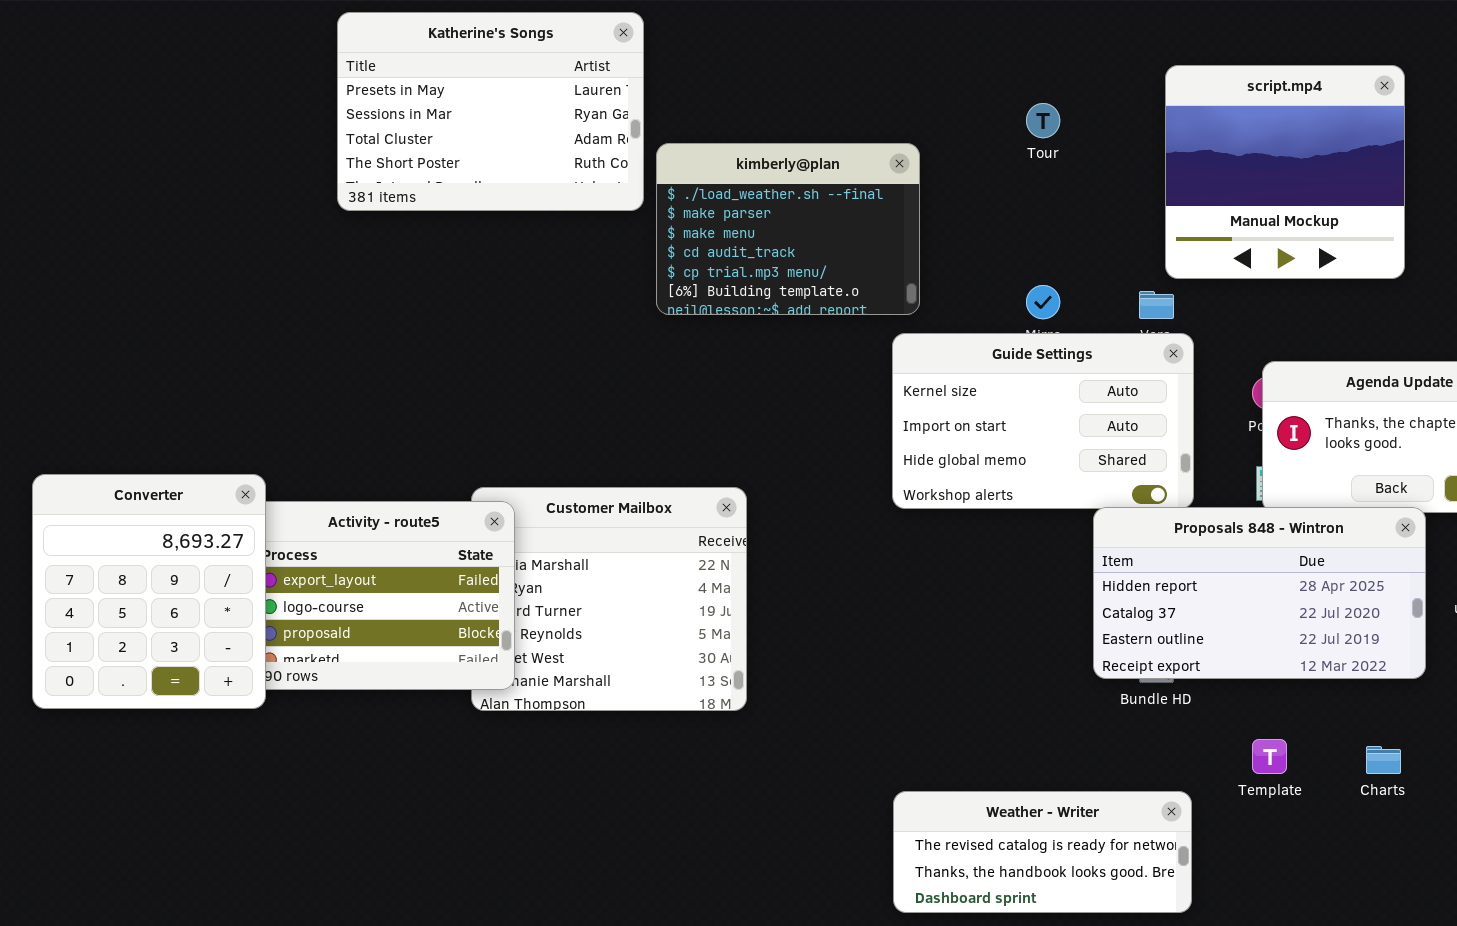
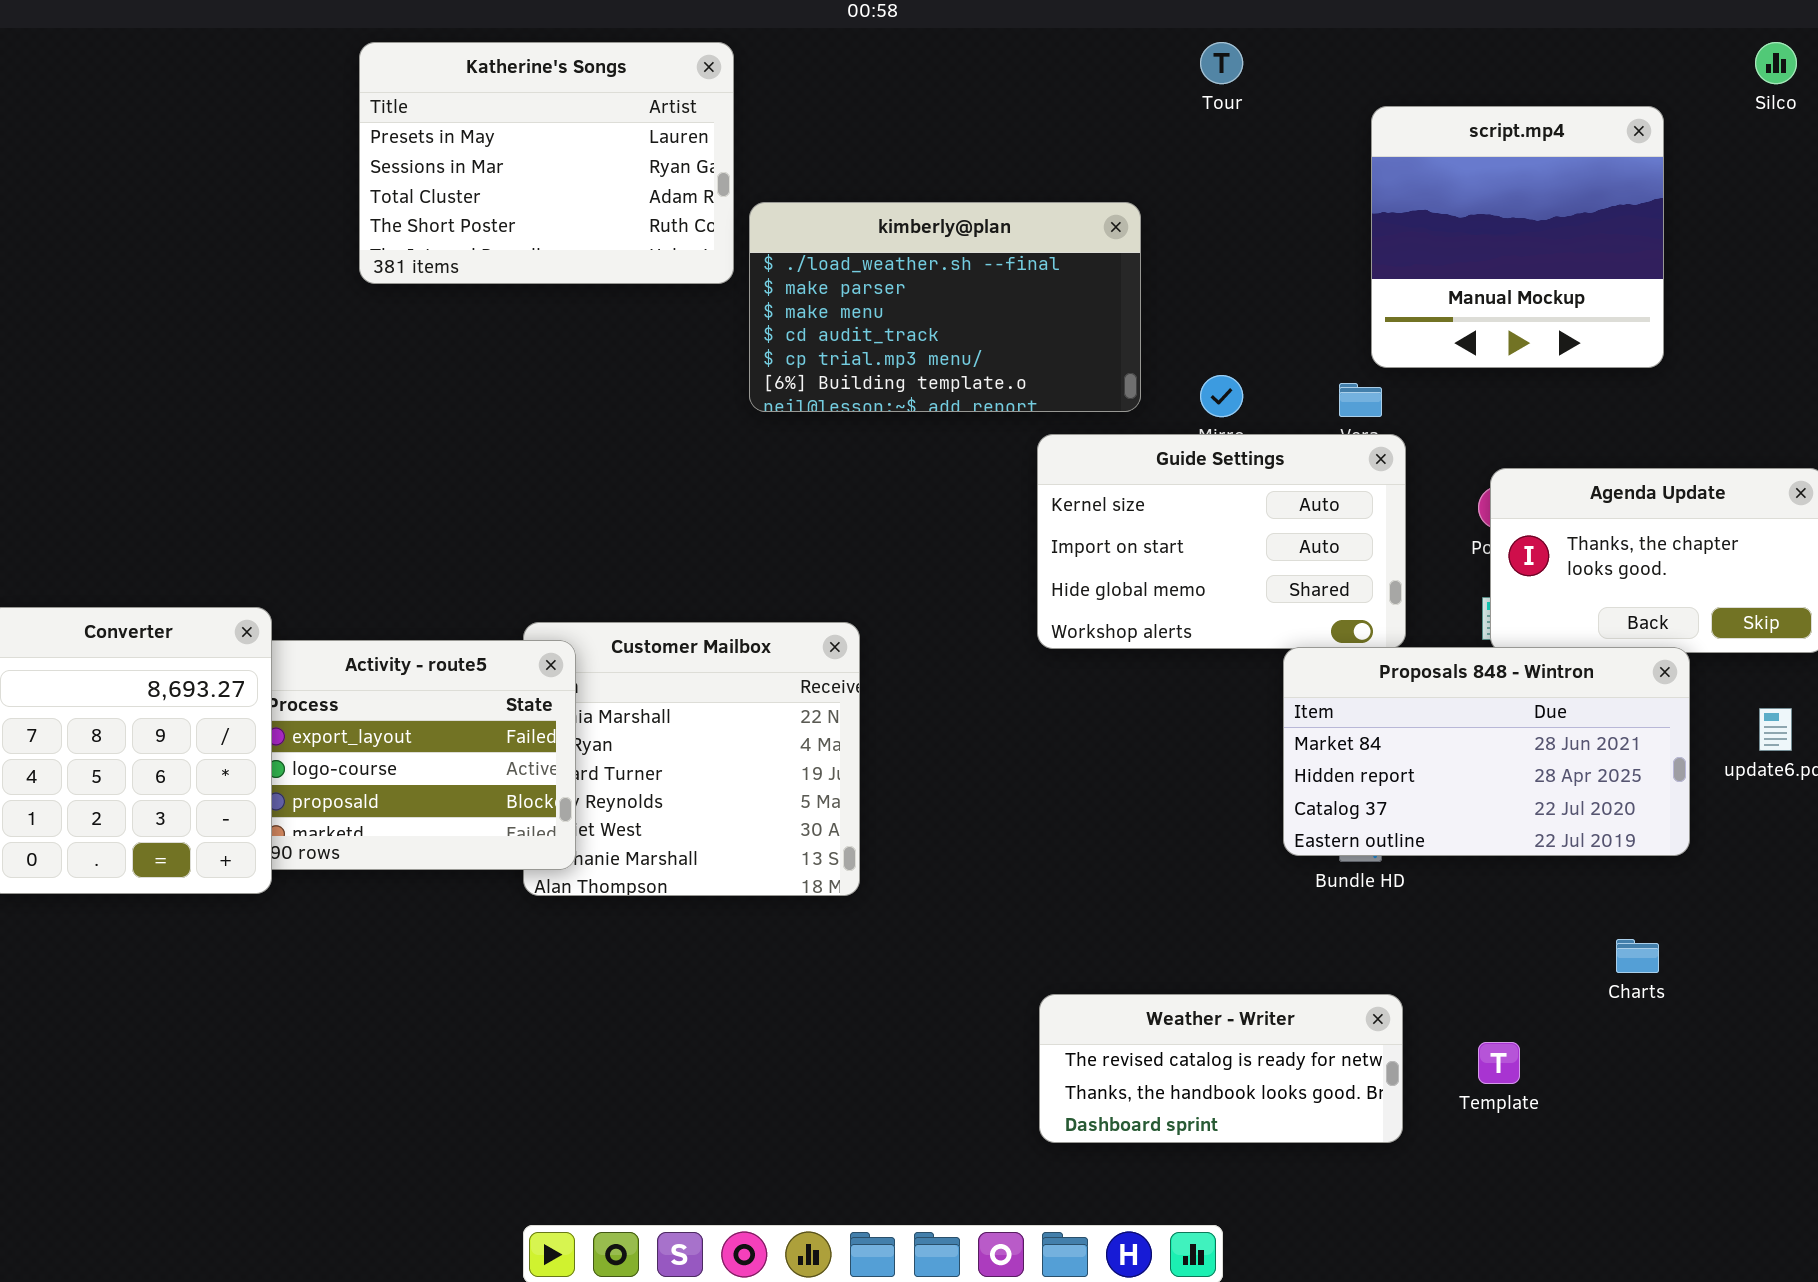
Tour: [1026,103,1060,138] -> [1200,42,1243,84], moved
kimberly@plan: [656,143,920,315] -> [749,202,1141,412], resized
Proposals 848 - Wintron: [1093,507,1426,679] -> [1283,647,1690,856], scrolled up 1 row
Template: [1252,739,1287,774] -> [1478,1042,1520,1084], moved

